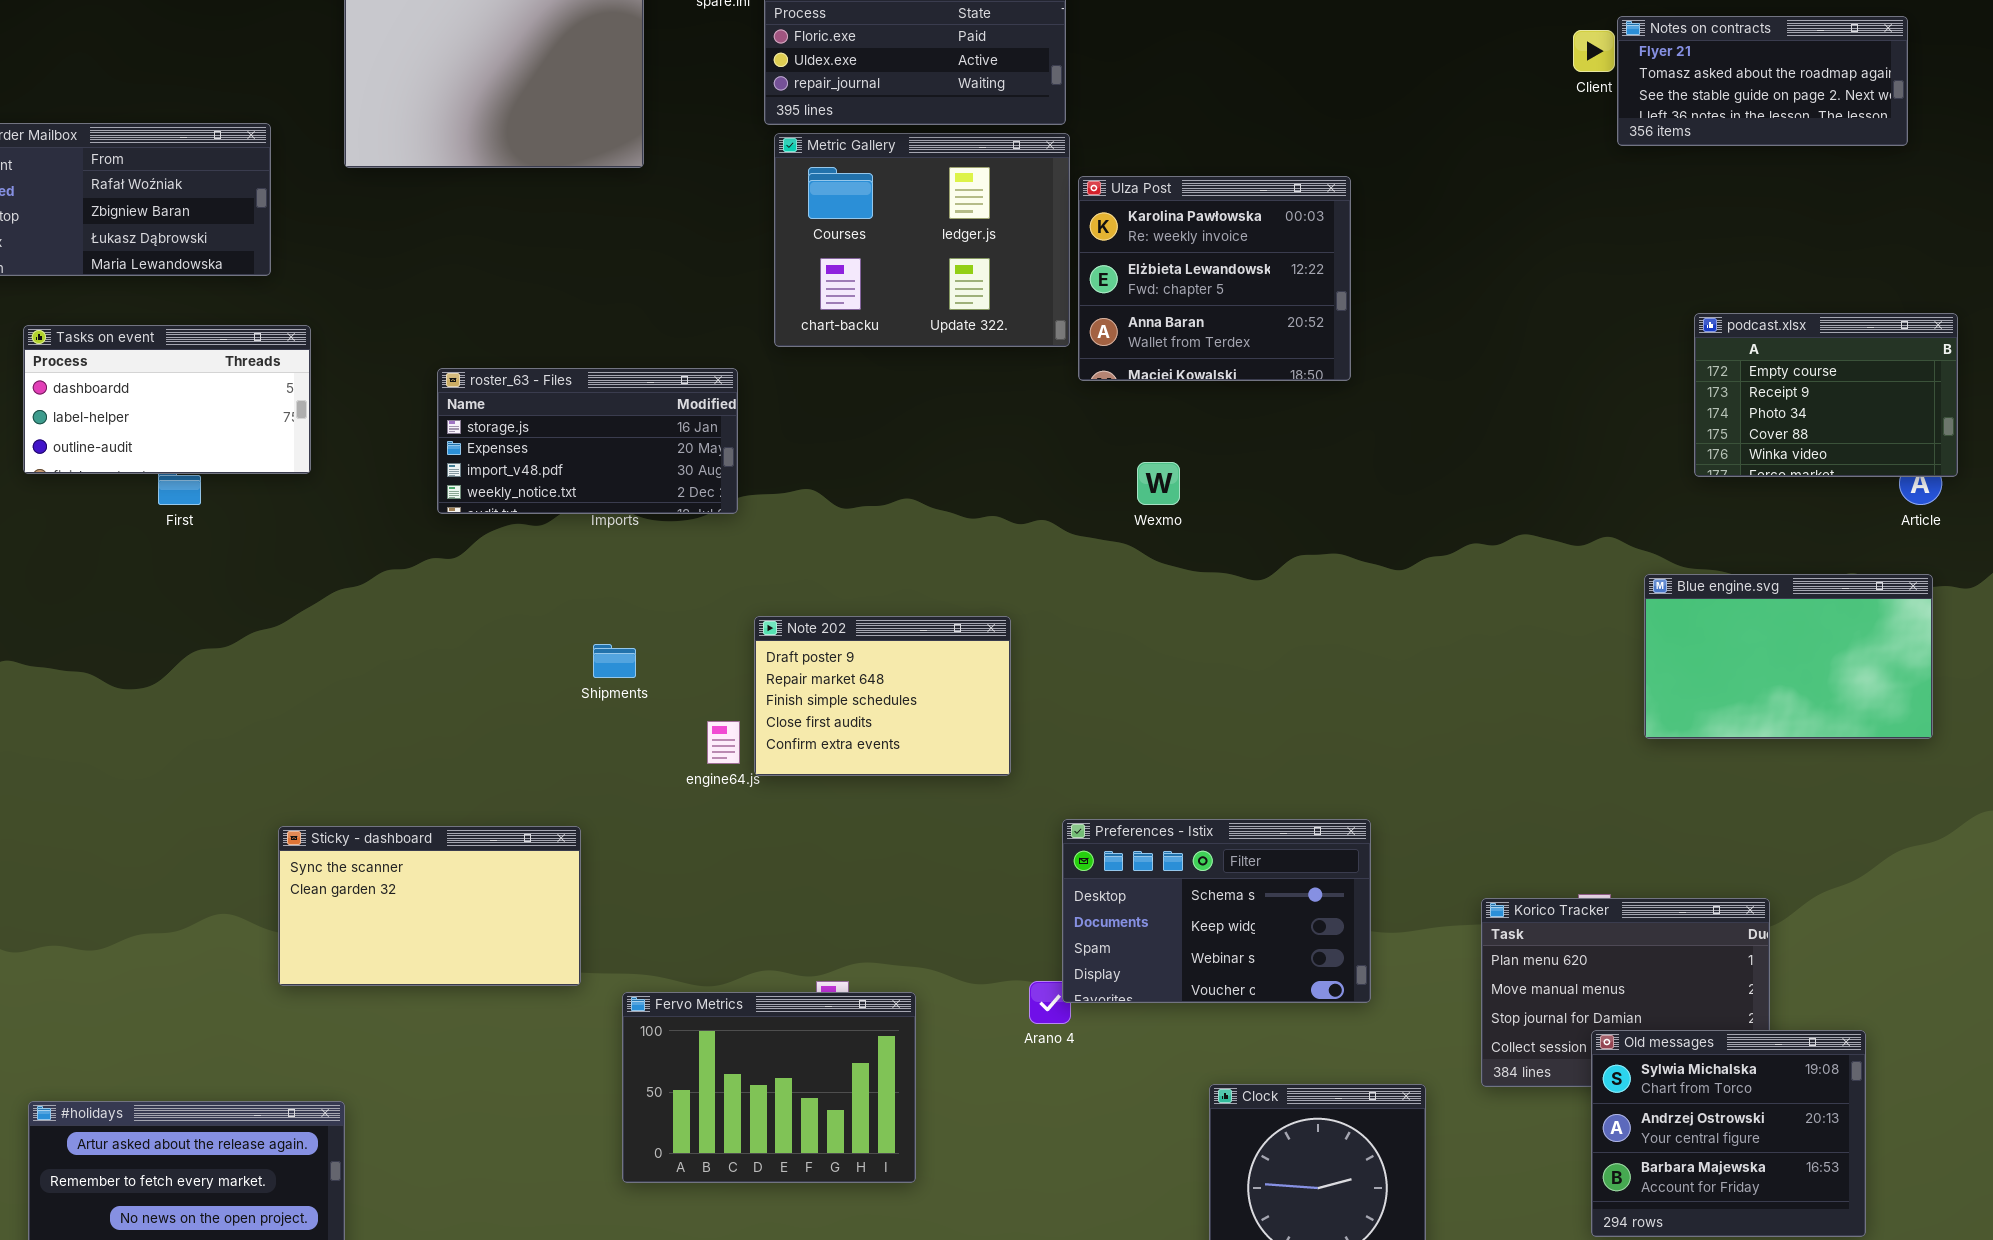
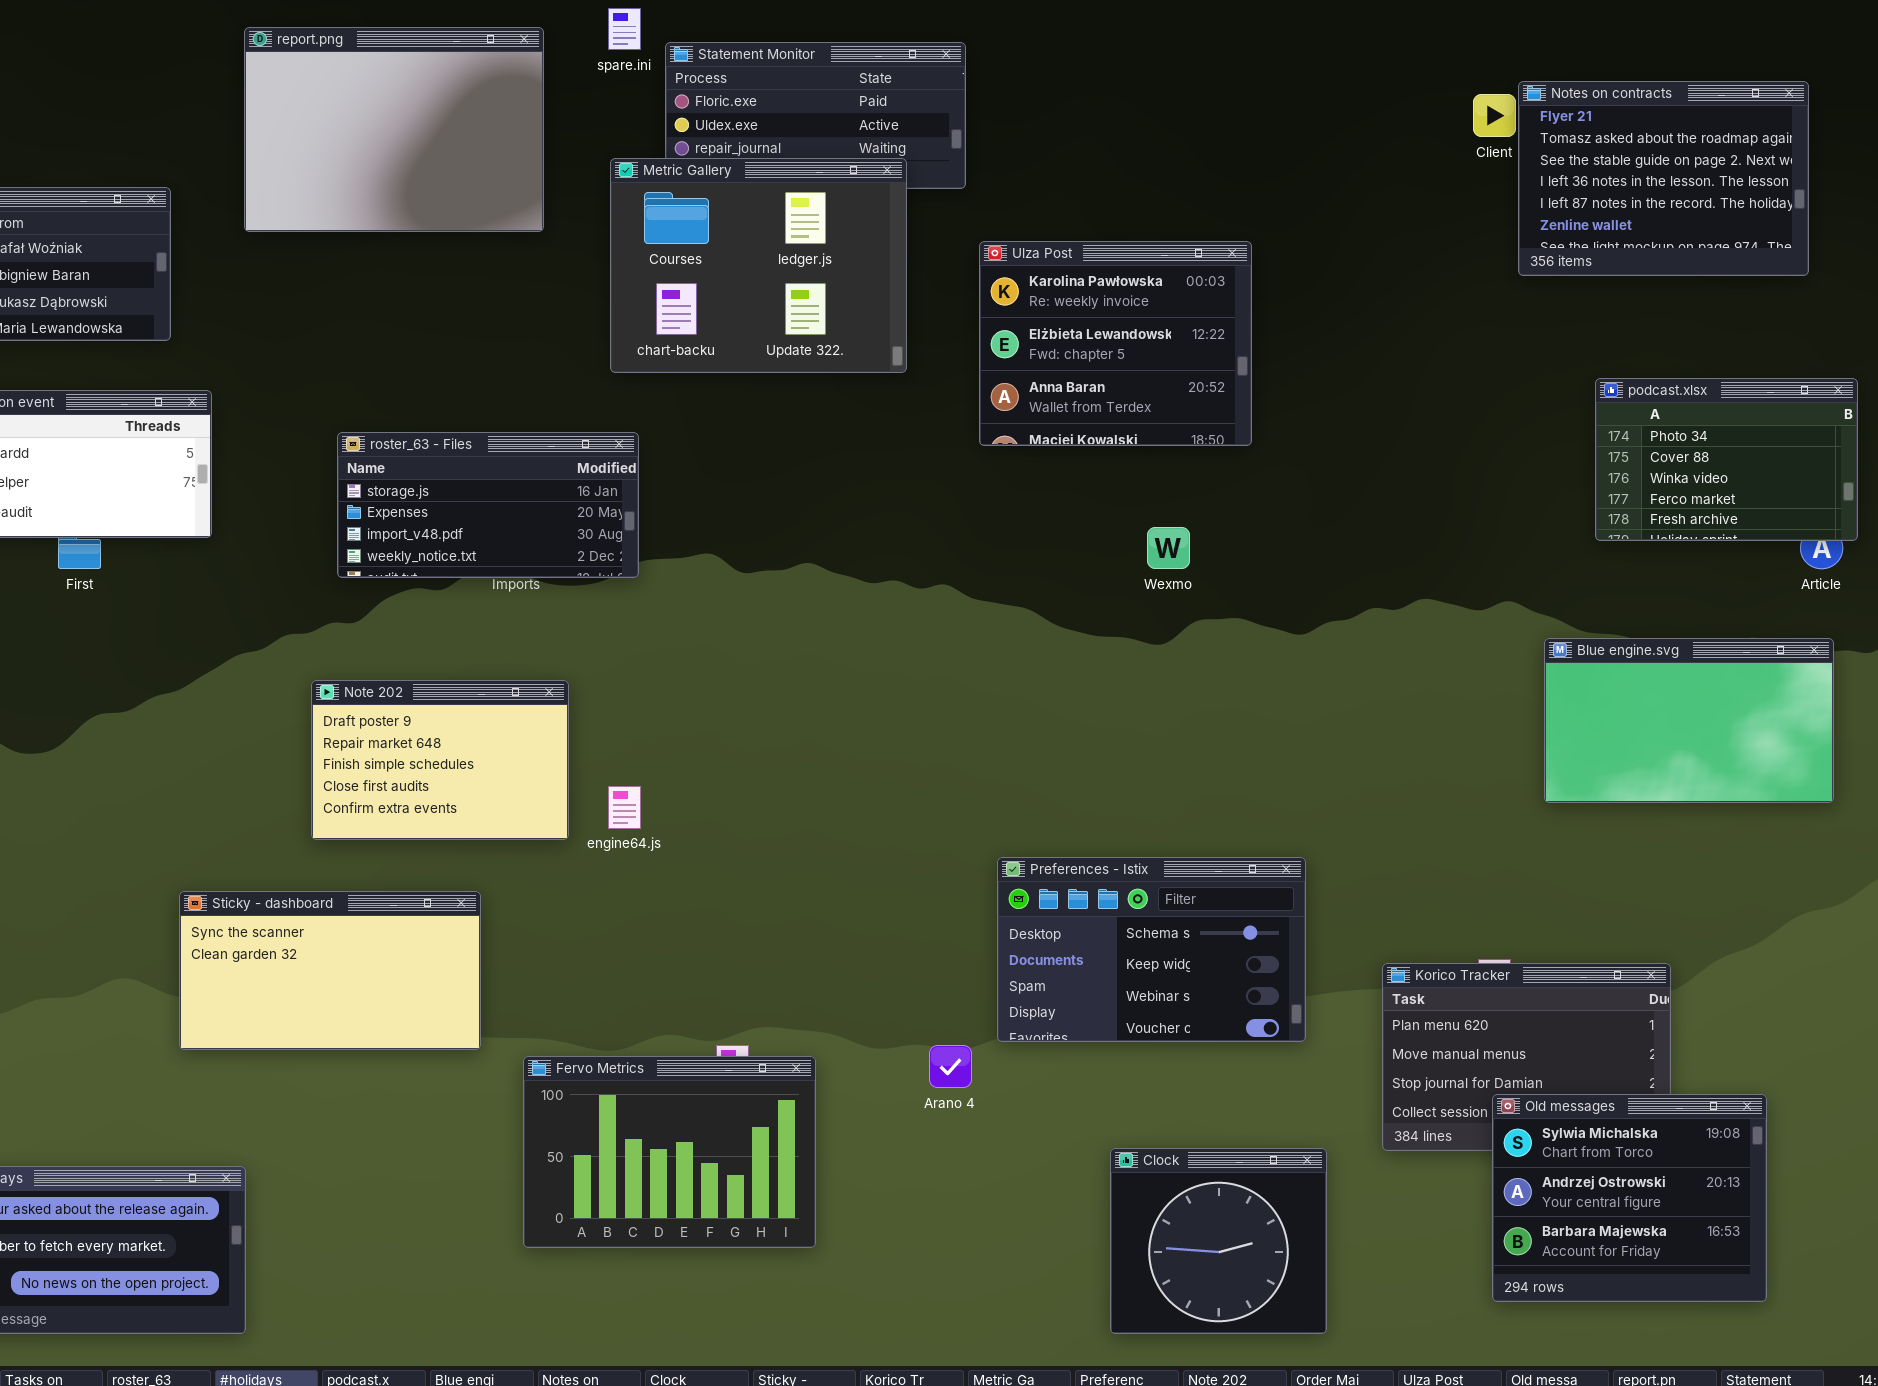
Notes on contracts: [1617,16,1908,146] -> [1518,81,1809,276], resized
Metric Gallery: [774,133,1070,347] -> [610,158,907,373], moved
podcast.xlsx: [1694,313,1958,477] -> [1595,378,1858,541], scrolled down 2 rows
Wexmo: [1137,462,1180,505] -> [1147,527,1190,569], moved
Note 202: [754,616,1011,776] -> [311,680,569,840], moved
Preferences - Istix: [1062,819,1371,1003] -> [997,857,1306,1042], moved

